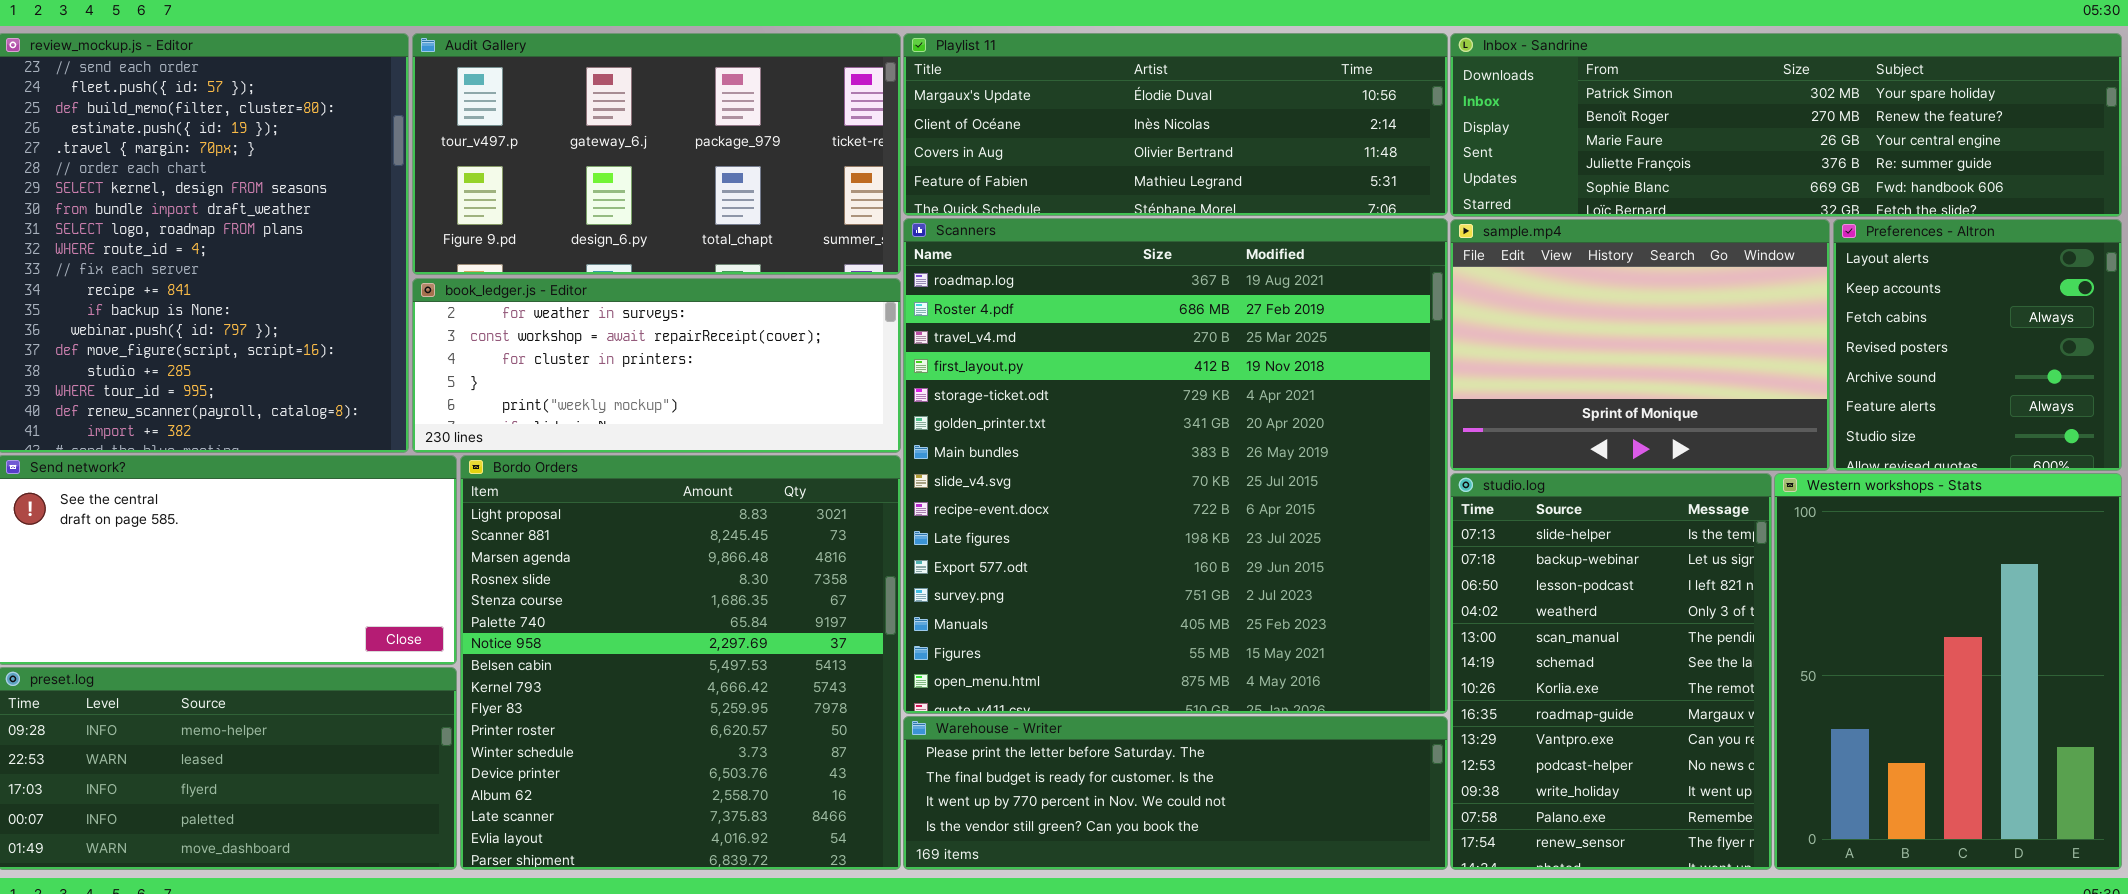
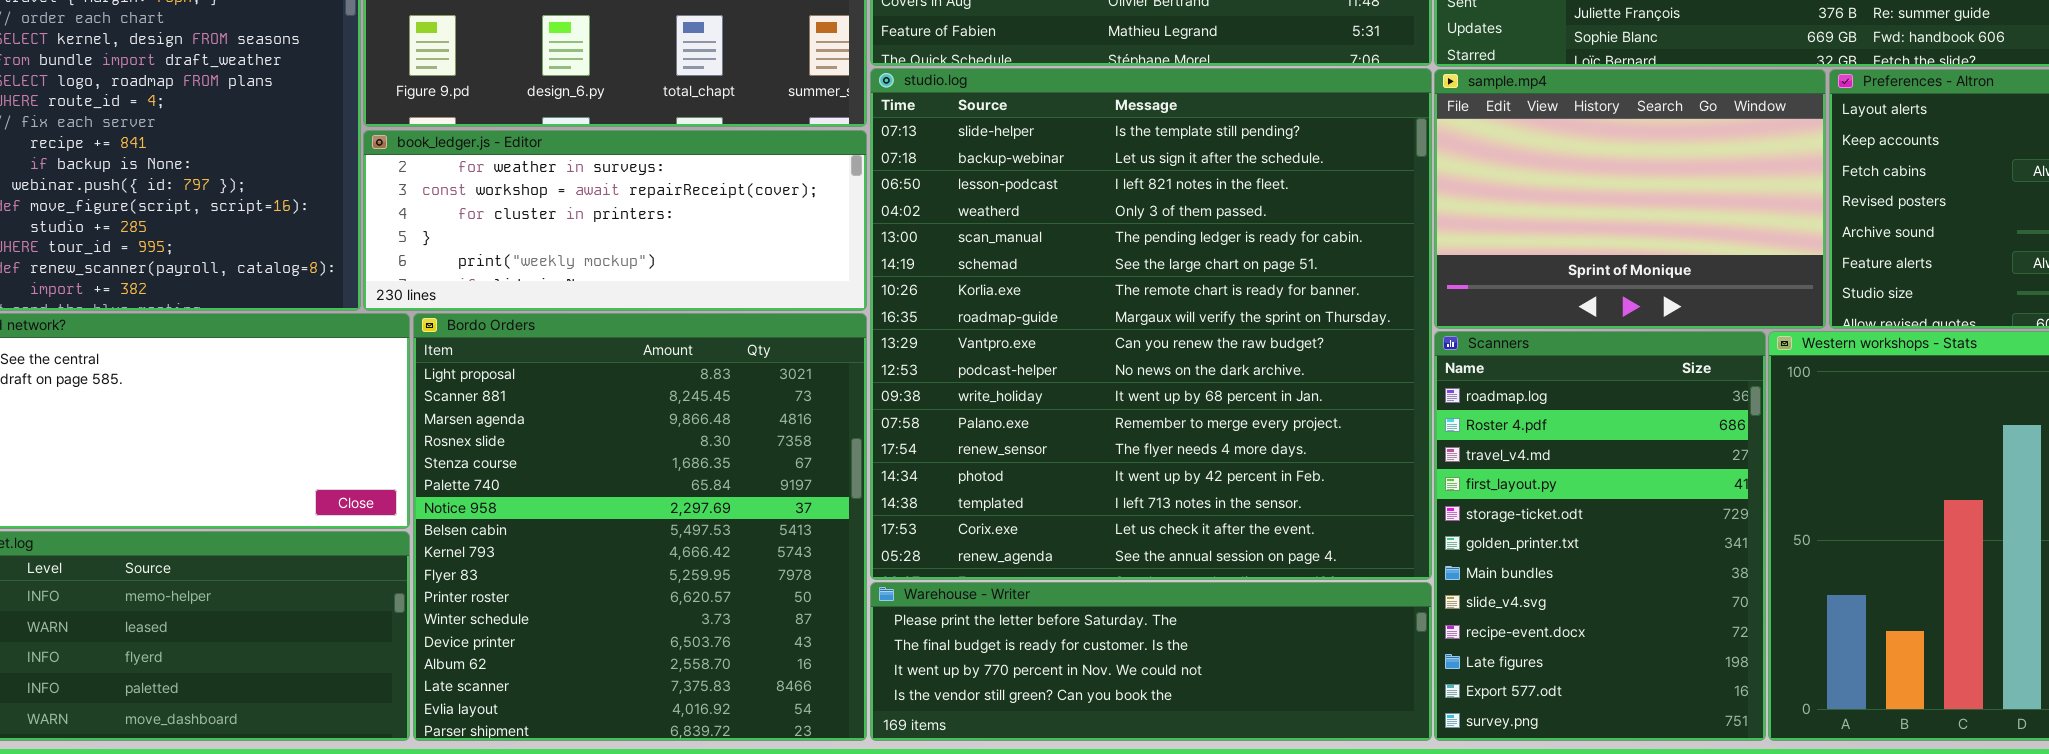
Scanners: [903,218,1448,714] -> [1434,331,1766,741], moved, resized
studio.log: [1450,473,1772,870] -> [870,68,1432,580], moved, resized

